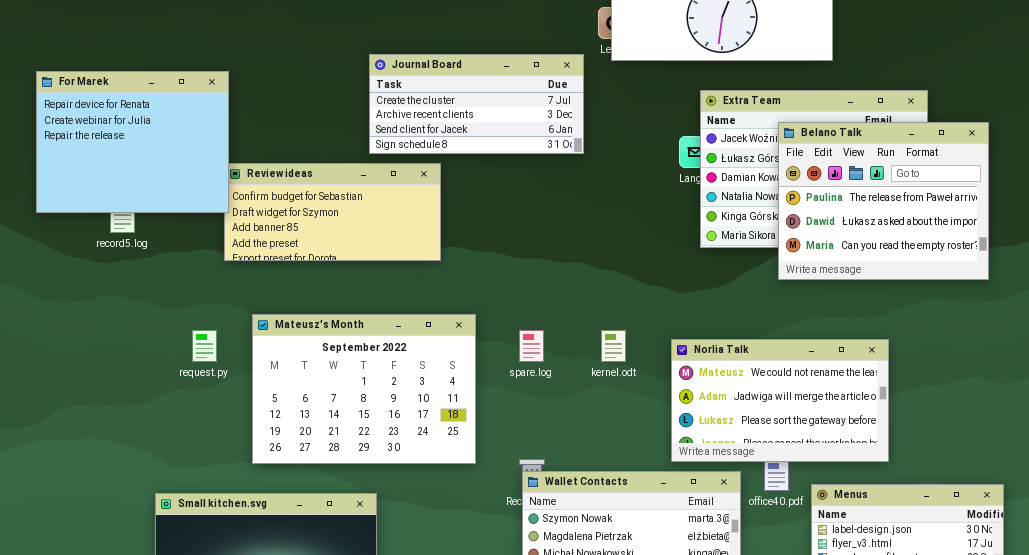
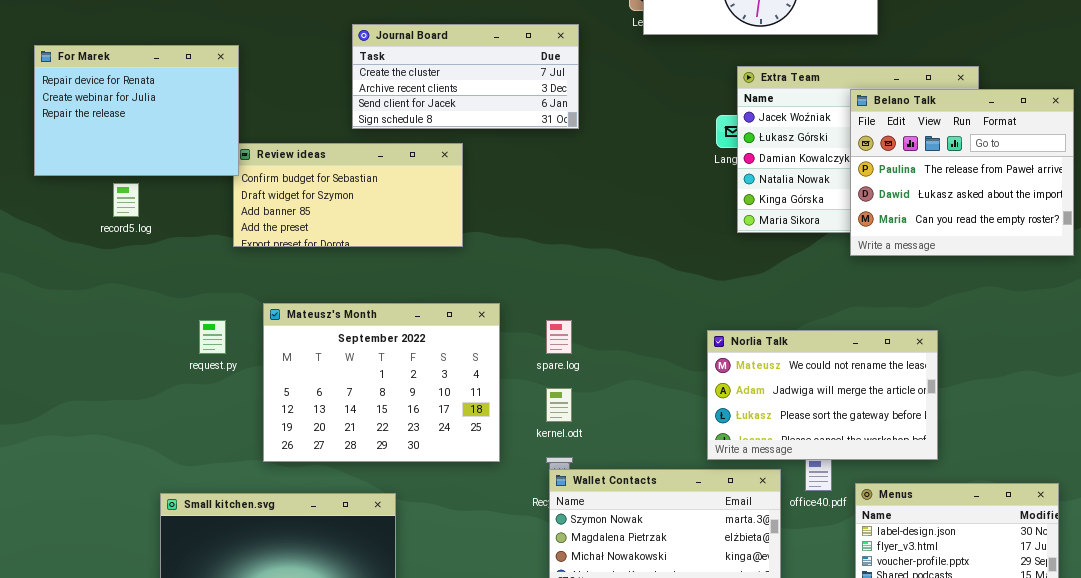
Journal Board: [369,54,584,154] -> [352,24,579,129], moved
For Marek: [36,71,229,213] -> [34,45,239,176], resized
Belano Talk: [778,122,989,280] -> [850,89,1074,256], moved
kernel.odt: [601,330,626,362] -> [546,388,572,422], moved

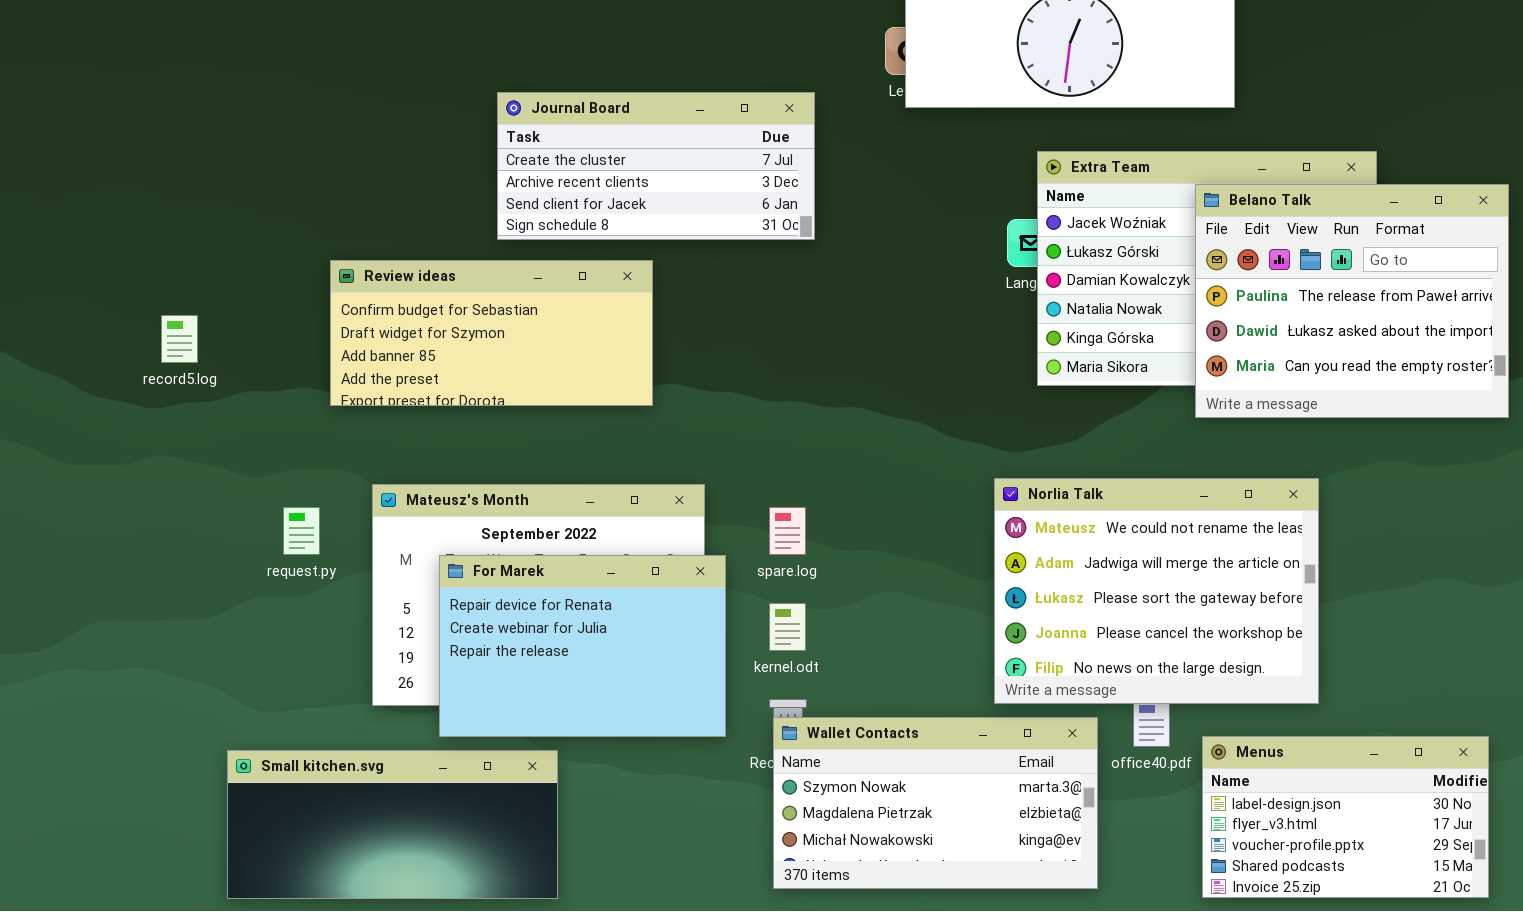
For Marek: [34,45,239,176] -> [439,555,726,737], moved
Norlia Talk: [707,330,938,460] -> [994,478,1319,704], resized

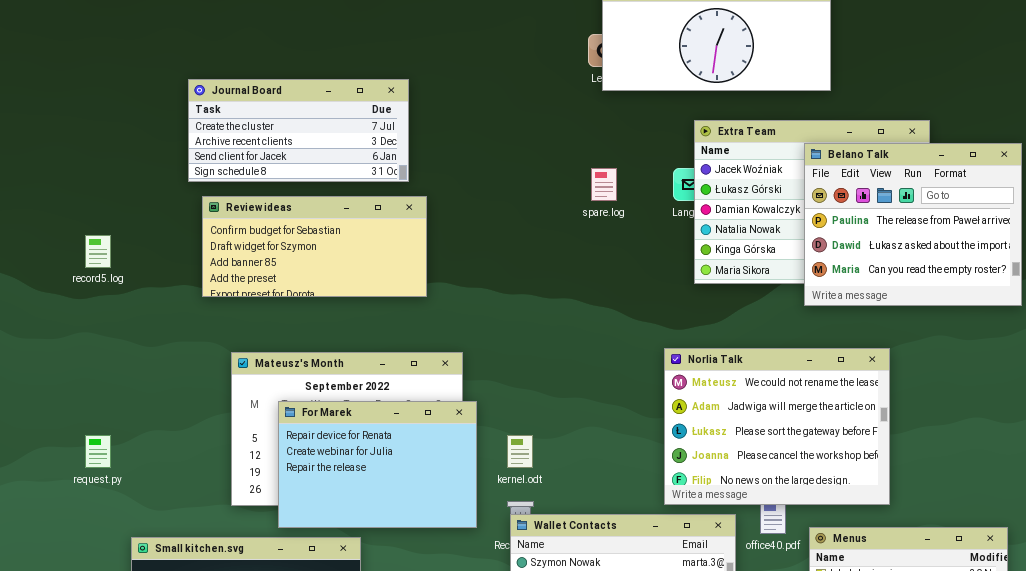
Journal Board: [497,92,815,240] -> [188,79,409,182], moved
request.py: [283,507,320,555] -> [85,435,111,468], moved
spare.log: [769,507,806,555] -> [591,168,617,201], moved

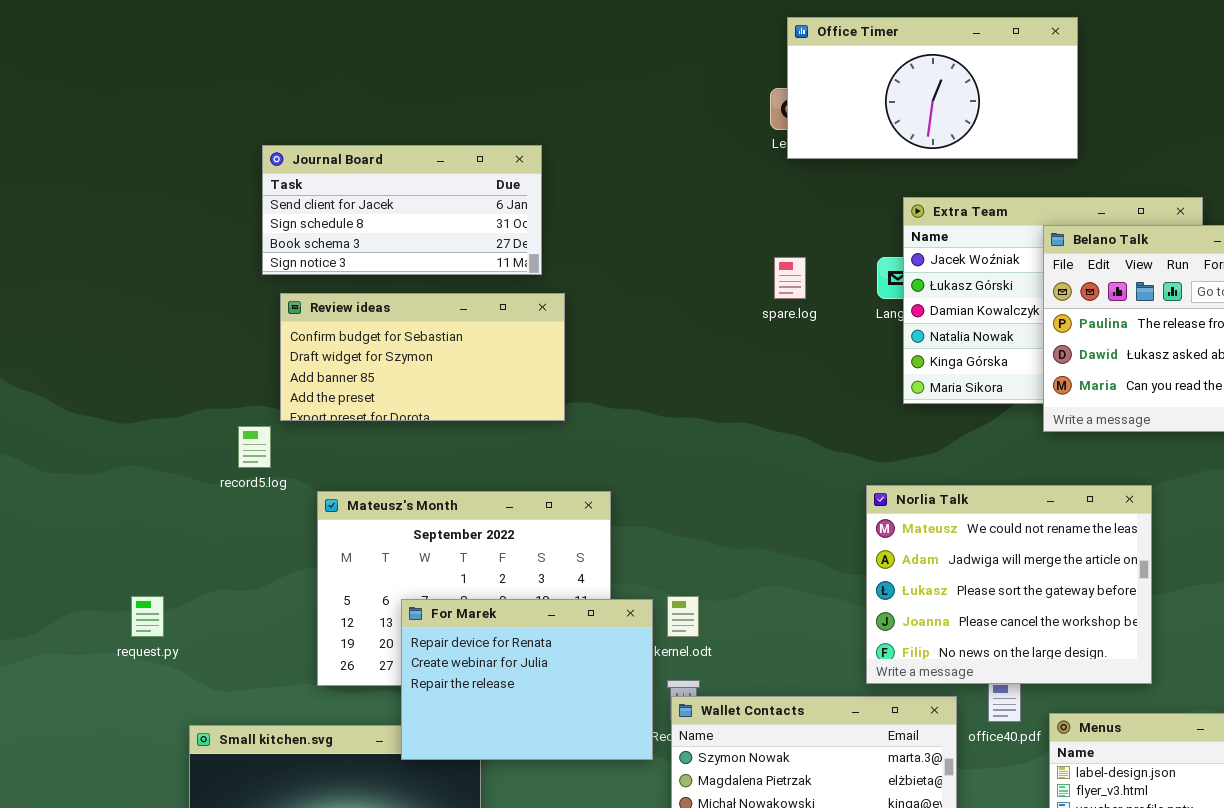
Journal Board: [188,79,409,182] -> [262,145,542,275], scrolled down 2 rows
record5.log: [85,235,111,268] -> [238,426,271,468], moved
For Marek: [278,401,477,528] -> [401,599,653,760], moved

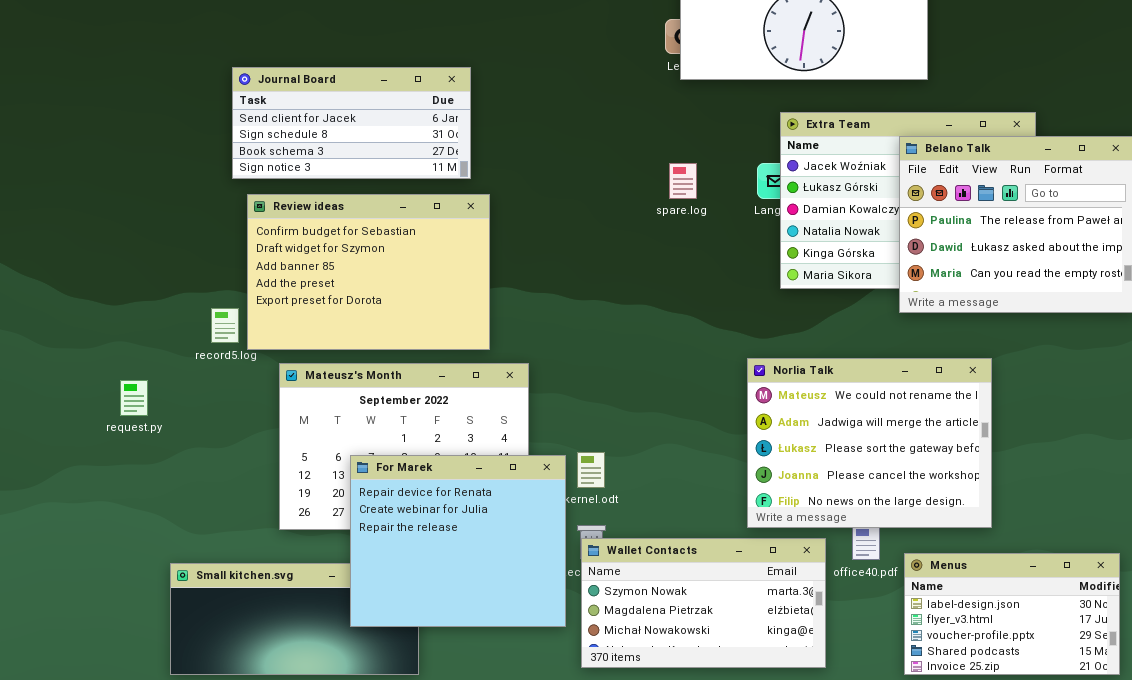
Review ideas: [280,293,565,421] -> [247,194,490,350], resized
request.py: [131,596,164,637] -> [120,380,148,416], moved
For Marek: [401,599,653,760] -> [350,455,566,627], resized

